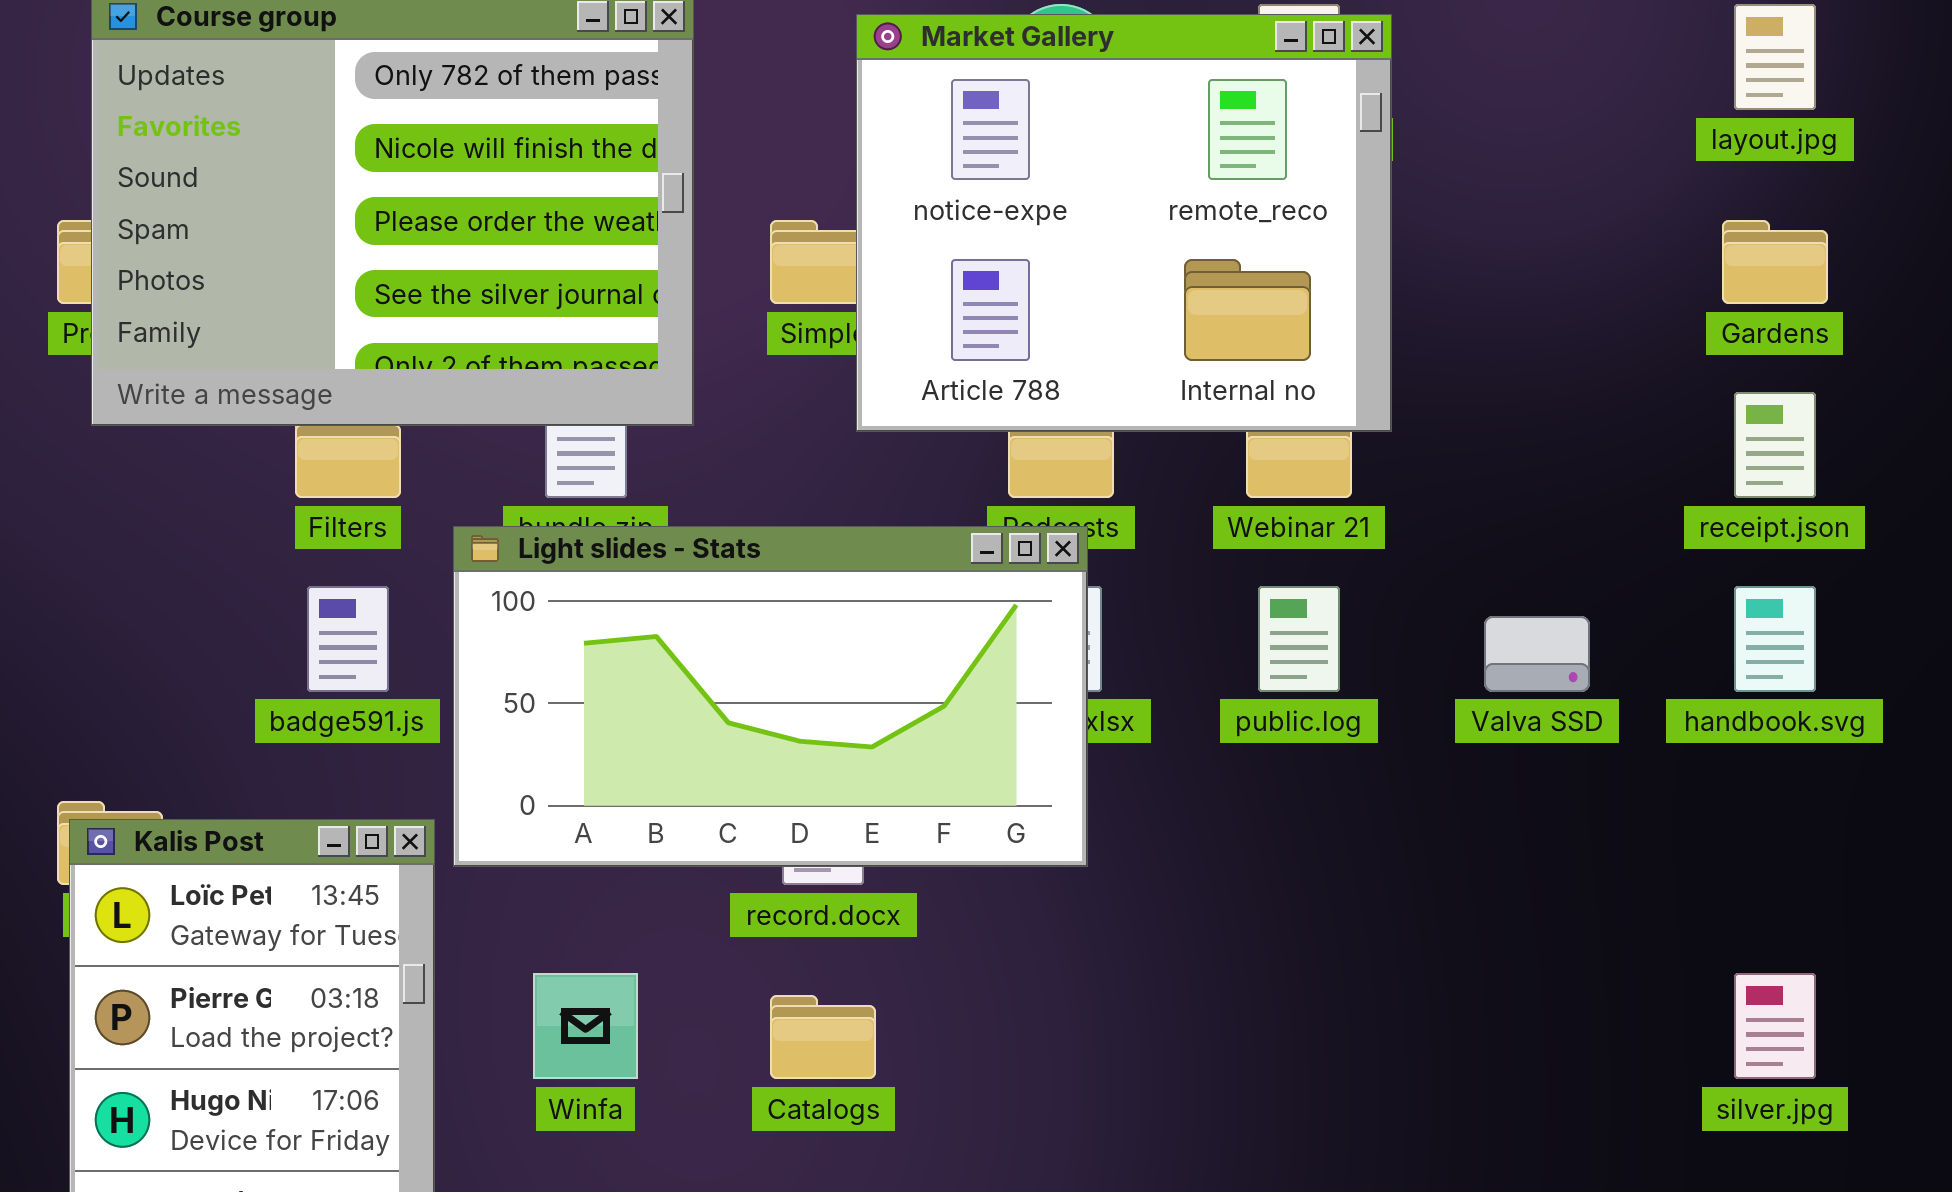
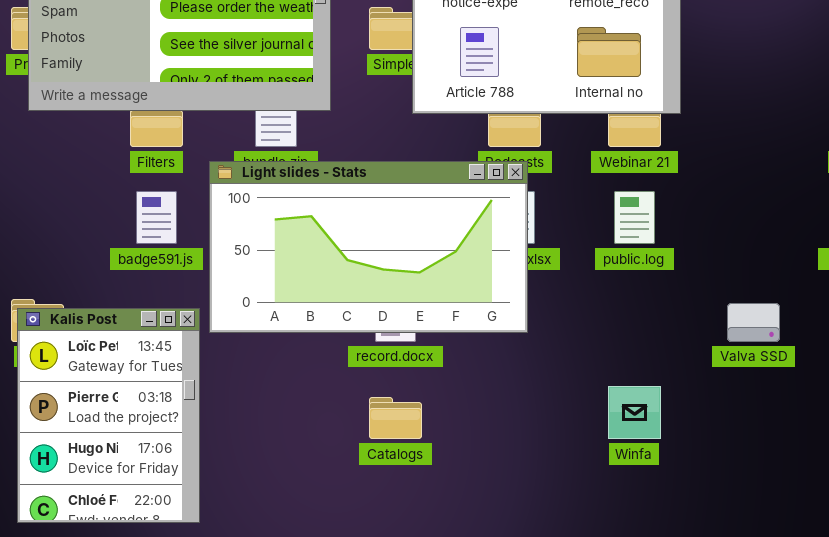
Valva SSD: [1484,616,1590,692] -> [727,303,780,342], moved
Winfa: [533,973,638,1079] -> [608,386,661,439], moved

